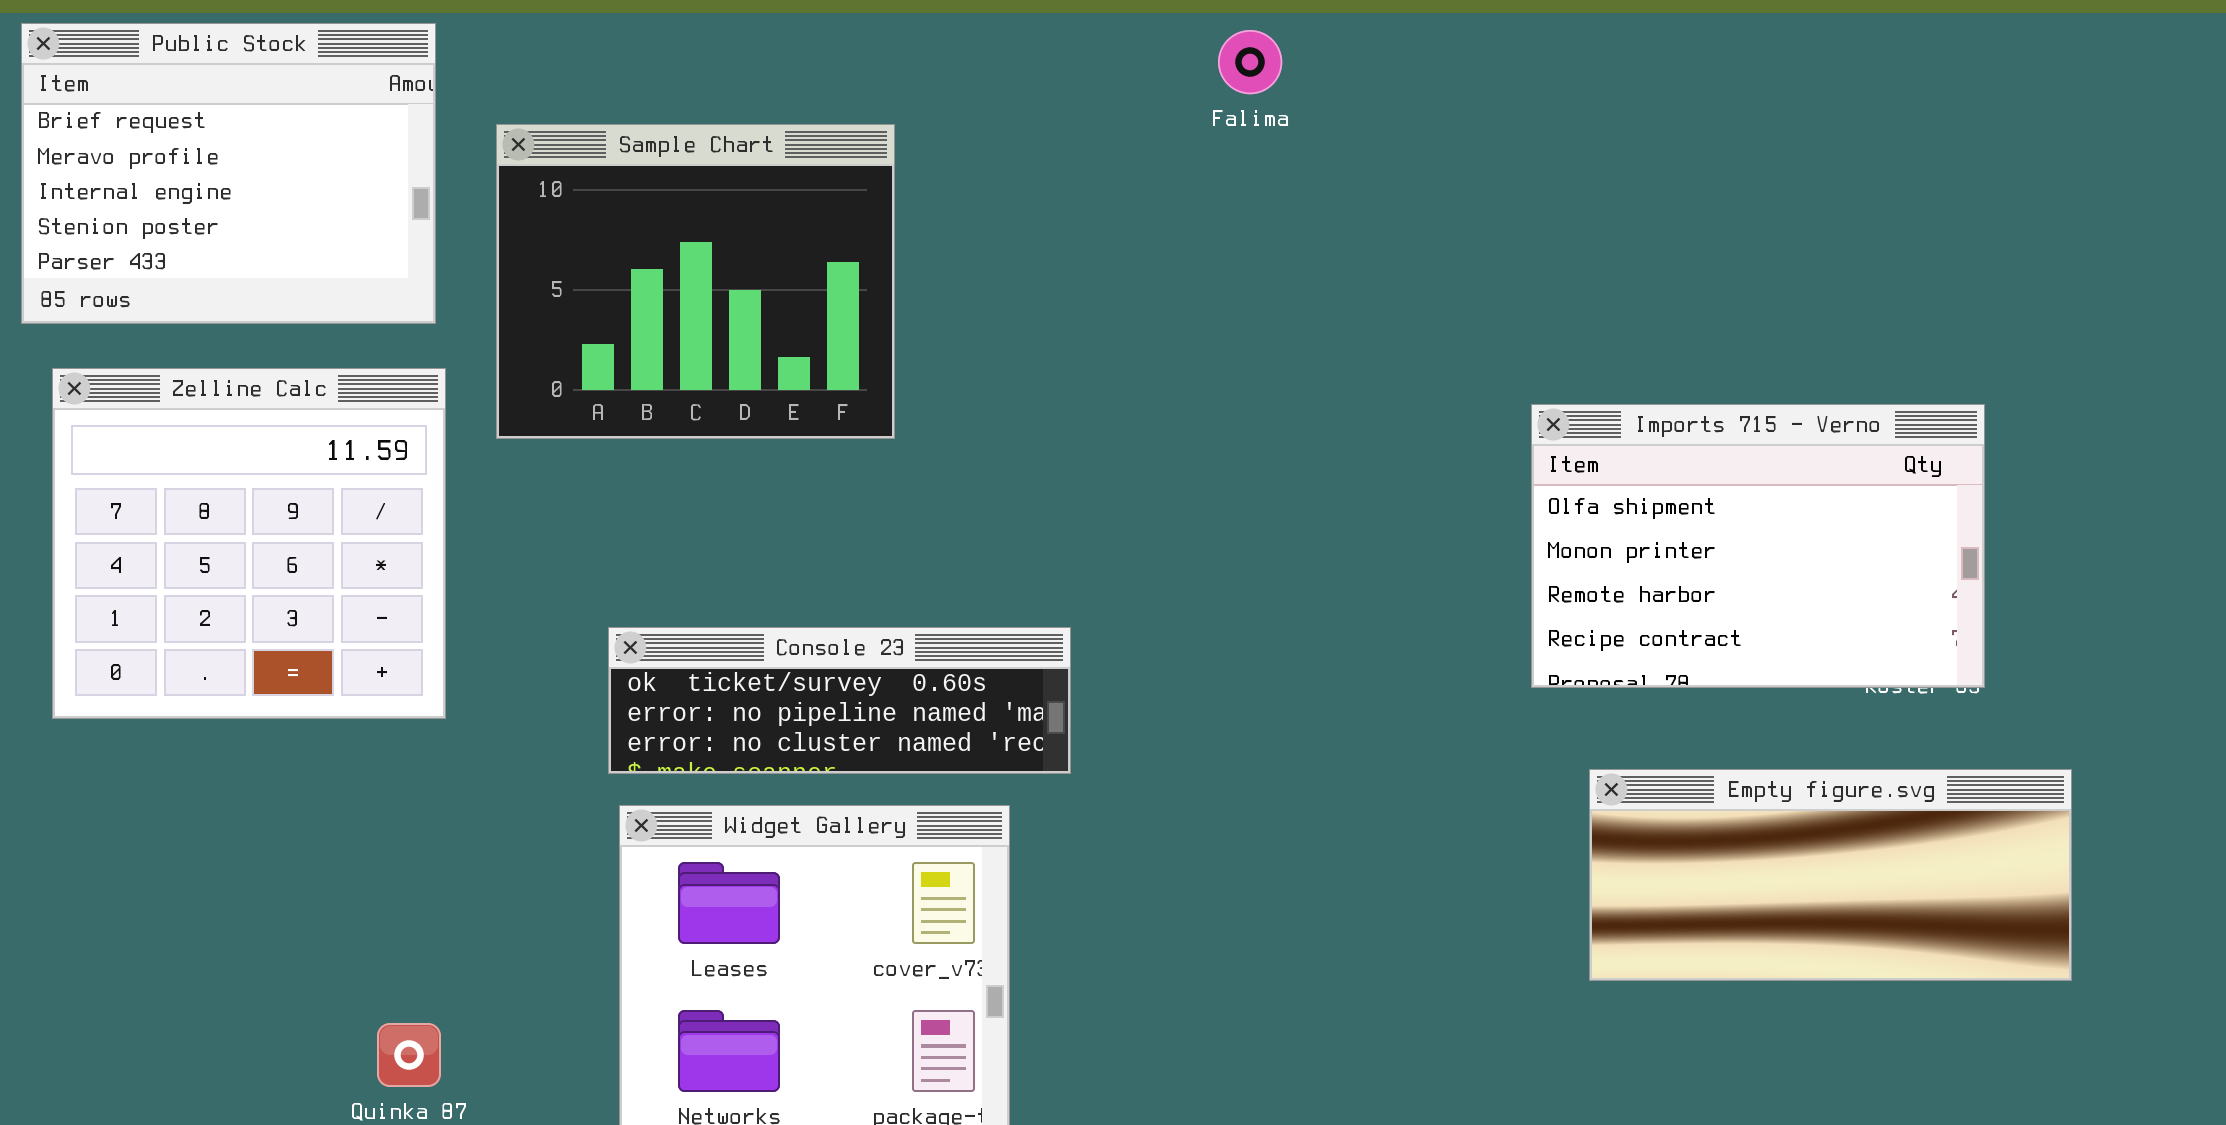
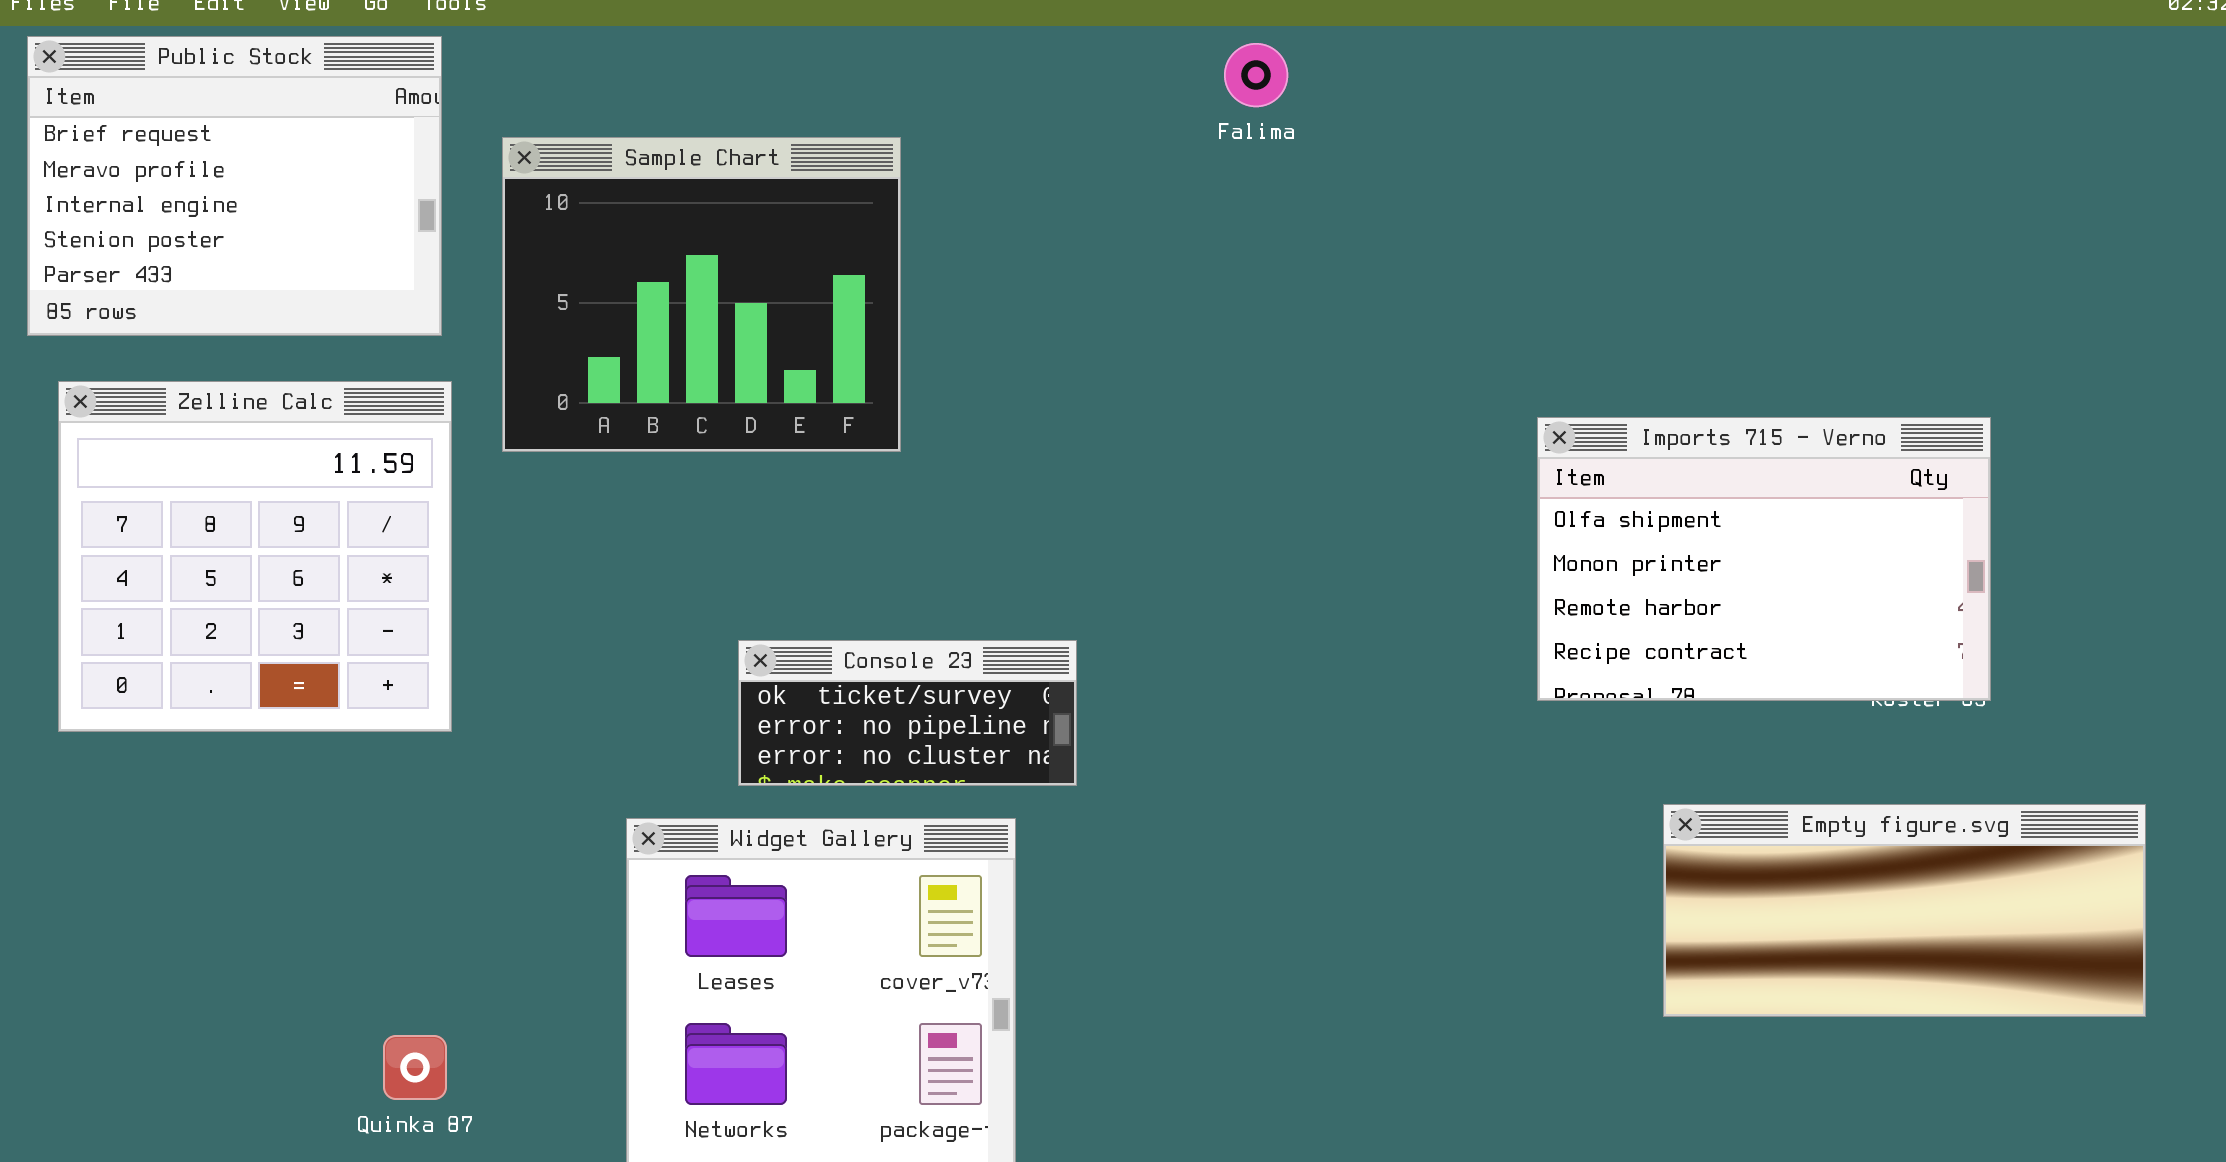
Console 23: [608,627,1071,774] -> [738,640,1077,786], resized
Empty figure.svg: [1589,769,2072,981] -> [1663,804,2146,1017], moved

